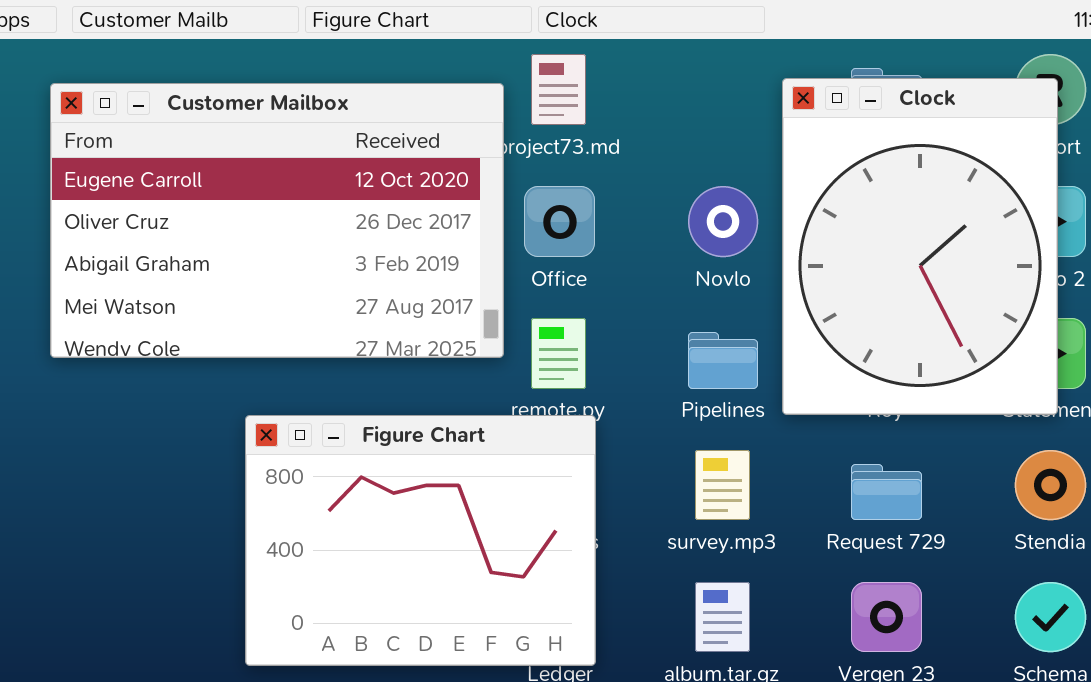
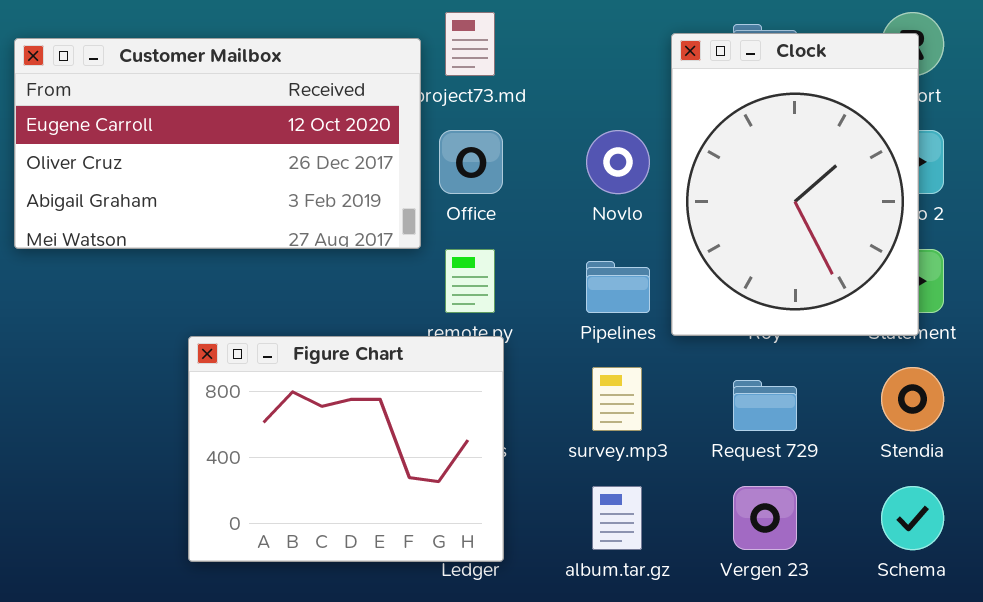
Customer Mailbox: [50,83,504,358] -> [14,38,421,249], resized

